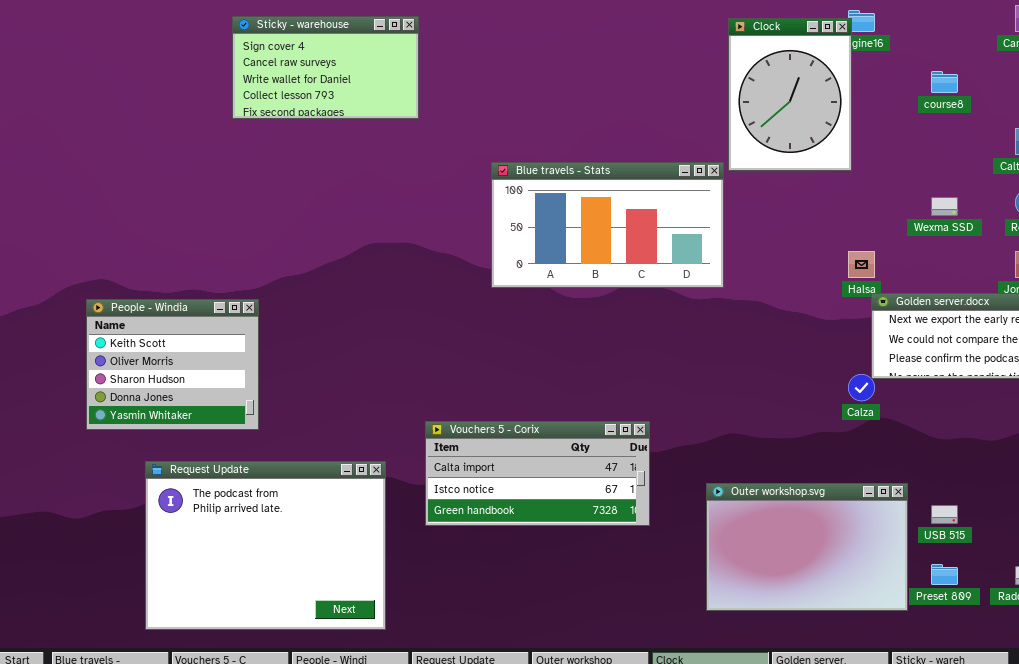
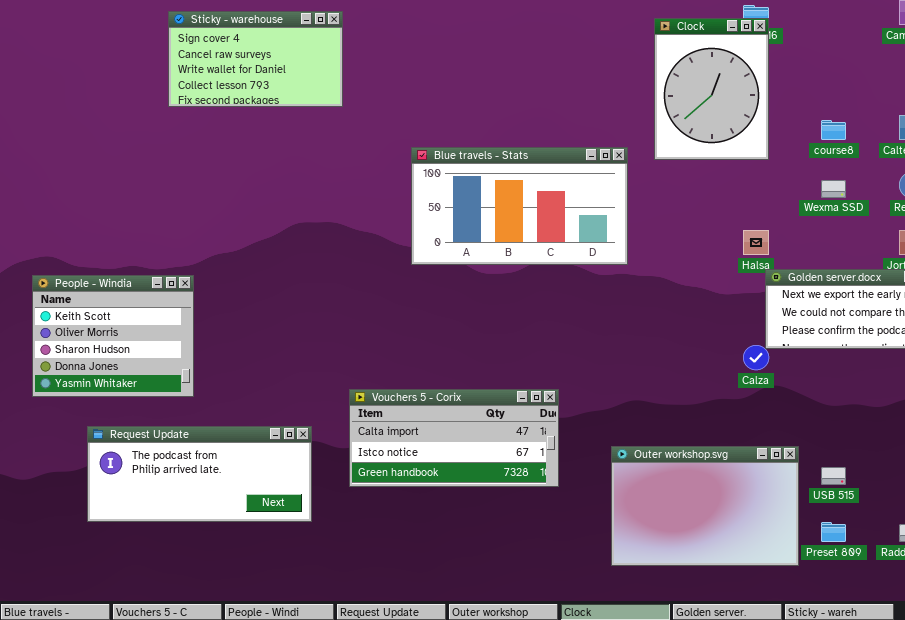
Clock: [728,18,852,171] -> [654,18,769,160], moved
course8: [931,71,958,93] -> [821,120,846,140], moved
Request Update: [145,461,386,630] -> [87,426,312,522], resized

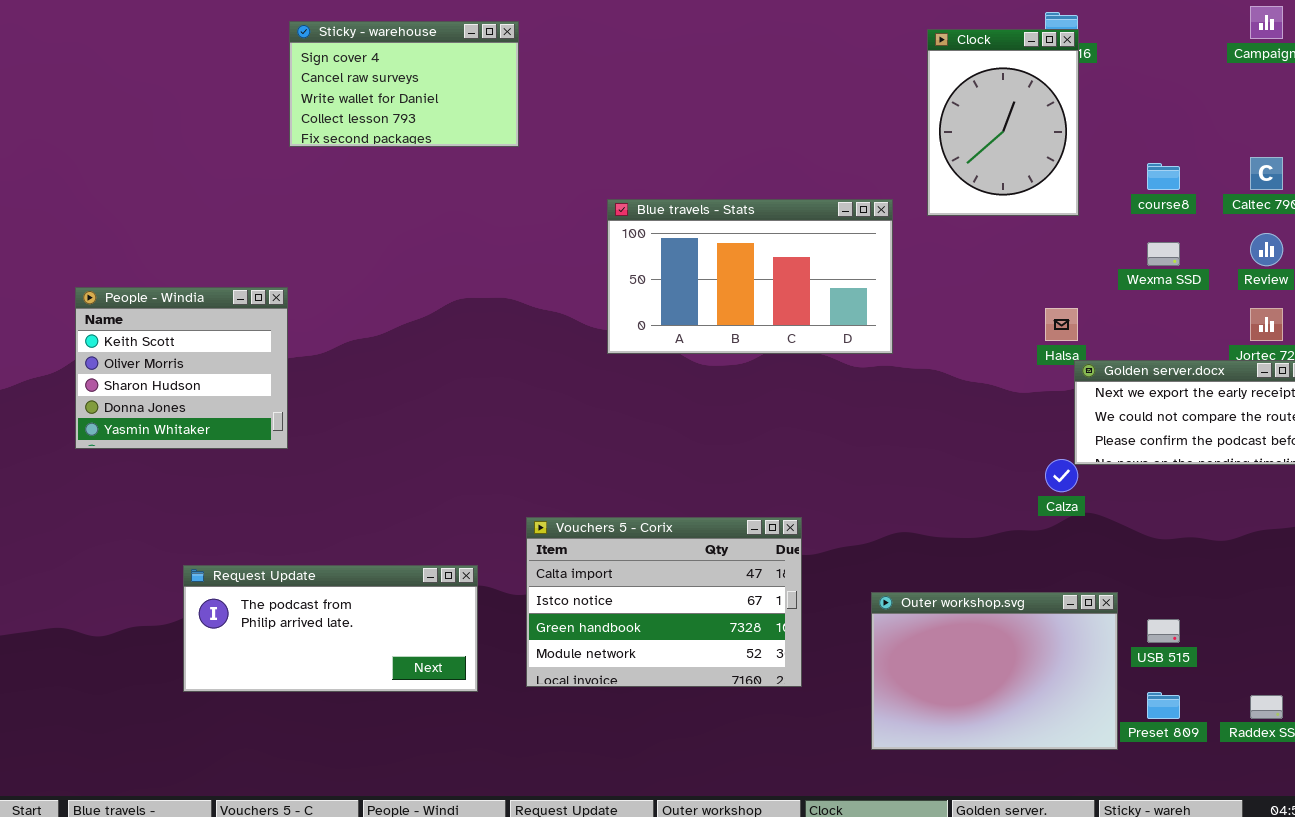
People - Windia: [32,275,194,397] -> [75,287,288,449], moved
Vouchers 5 - Corix: [349,389,559,487] -> [526,517,802,687], resized

